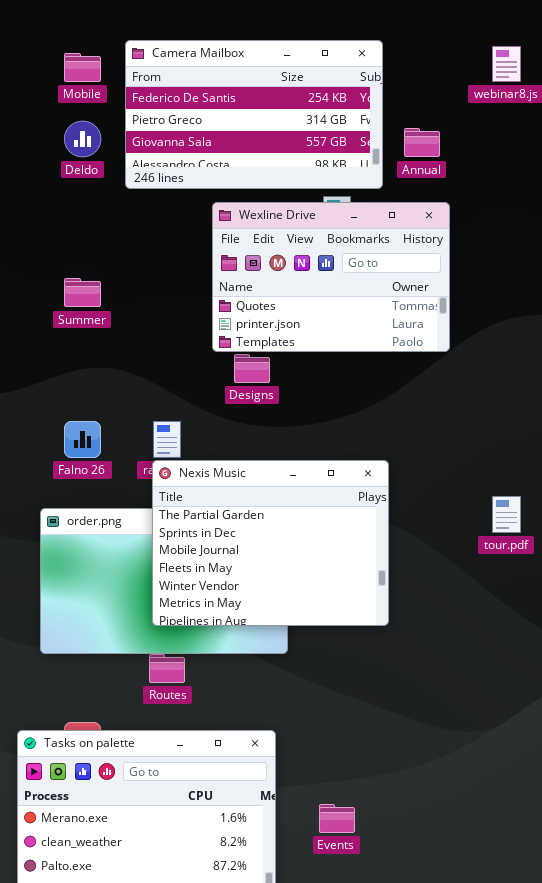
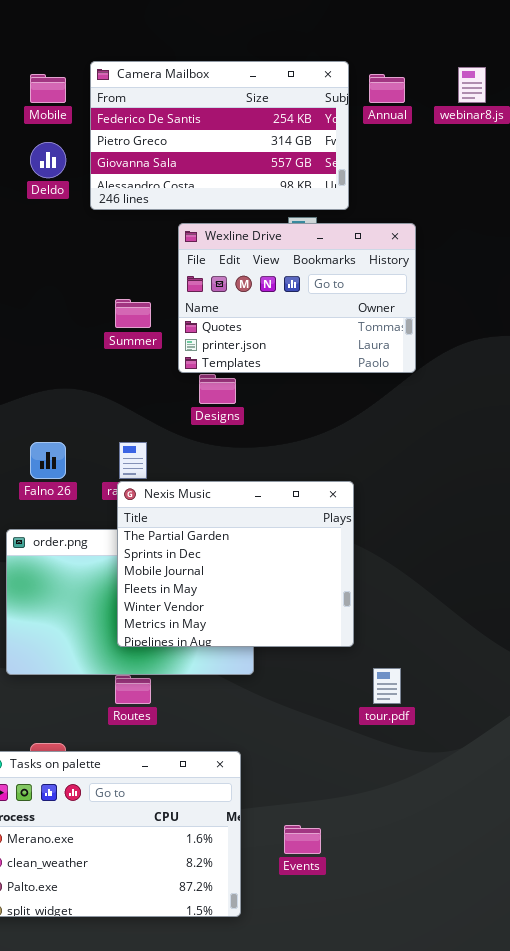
Annual: [404,128,440,157] -> [369,74,405,103], moved
Summer: [64,278,101,307] -> [115,299,151,328], moved
tour.pdf: [492,496,521,533] -> [373,668,401,704], moved

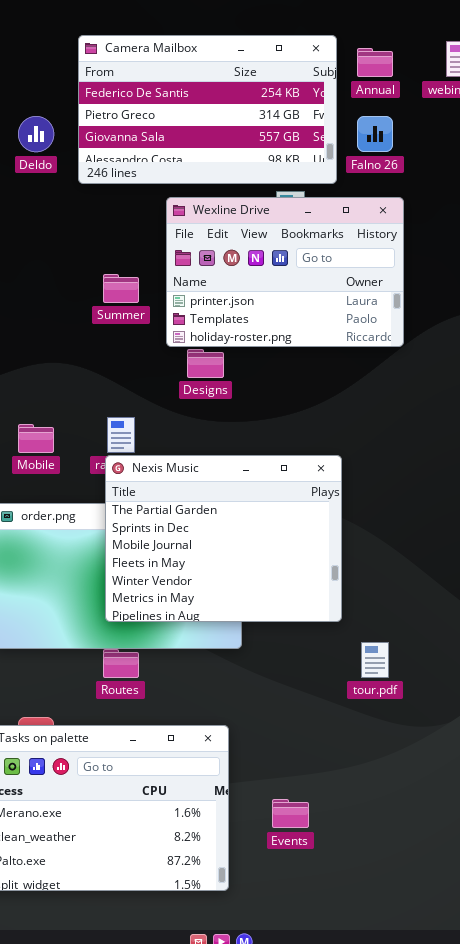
Mobile: [30,74,66,103] -> [18,424,54,453], moved
Wexline Drive: [178,223,416,373] -> [166,197,404,347], scrolled down 1 row
Falno 26: [30,442,66,479] -> [357,116,393,152], moved

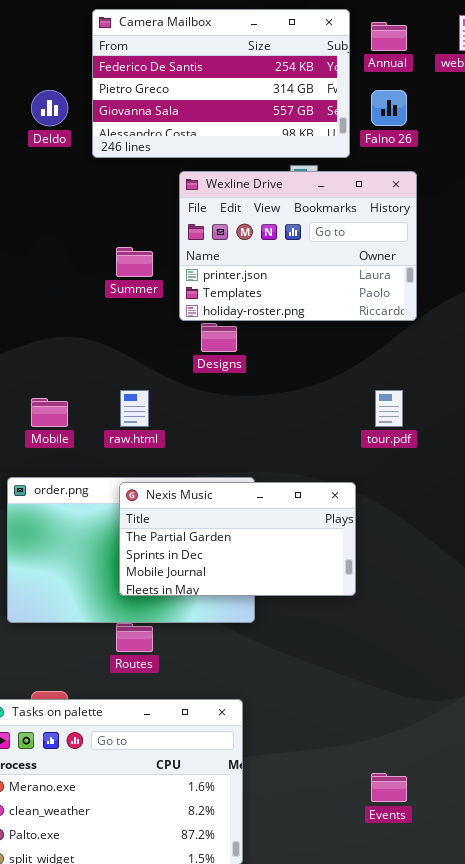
Nexis Music: [105,455,342,622] -> [119,482,356,596], resized
tour.pdf: [361,642,389,678] -> [375,390,403,427], moved
Events: [272,799,309,828] -> [371,773,407,802], moved

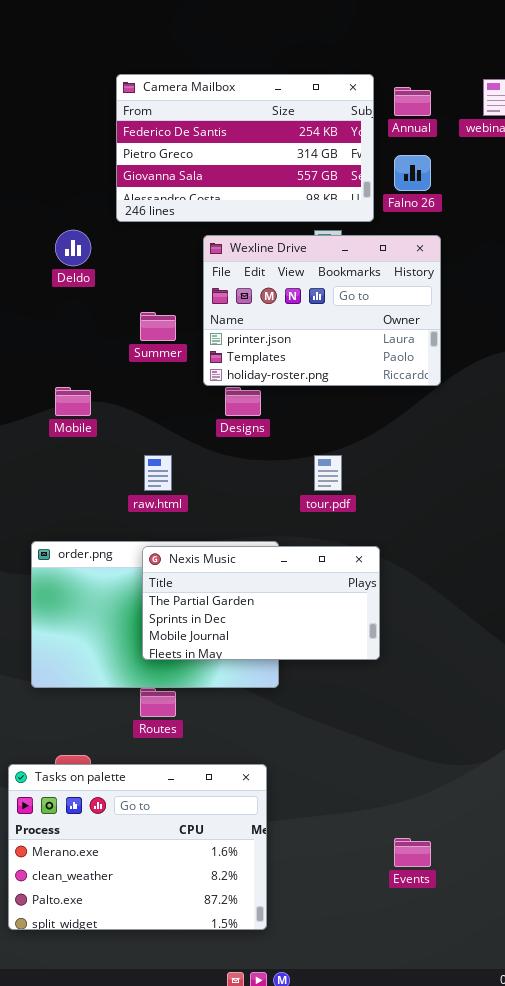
Deldo: [31,90,68,126] -> [55,230,91,266], moved
tour.pdf: [375,390,403,427] -> [314,455,342,491], moved
Mobile: [31,398,68,427] -> [55,387,91,416], moved

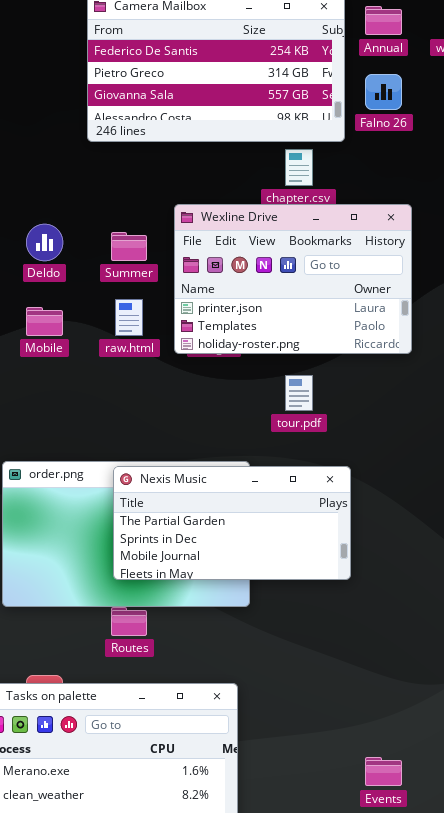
Deldo: [55,230,91,266] -> [26,224,63,261], moved
Wexline Drive: [203,235,441,386] -> [174,204,412,354], moved
raw.html: [144,455,172,491] -> [115,299,143,336], moved

